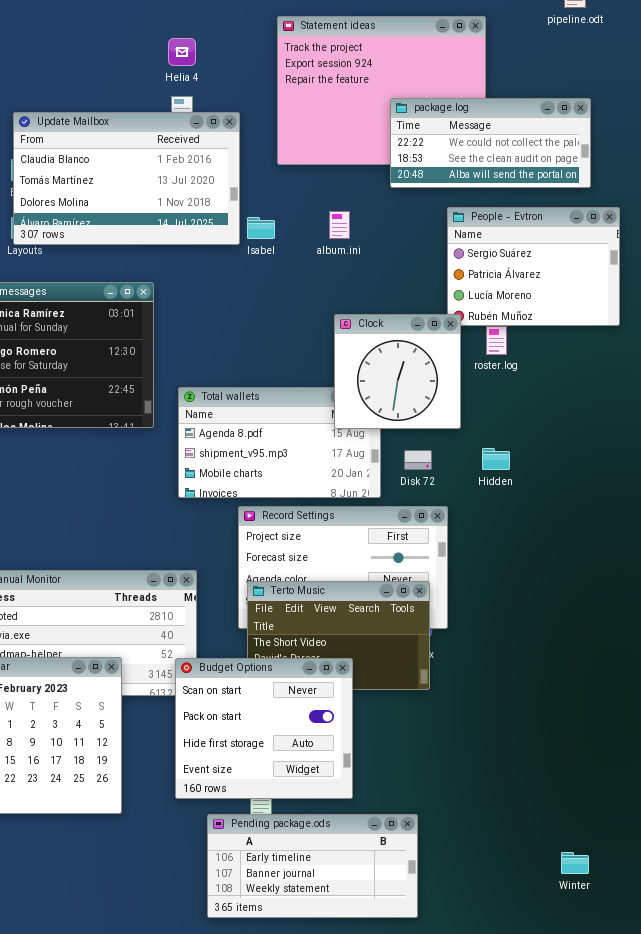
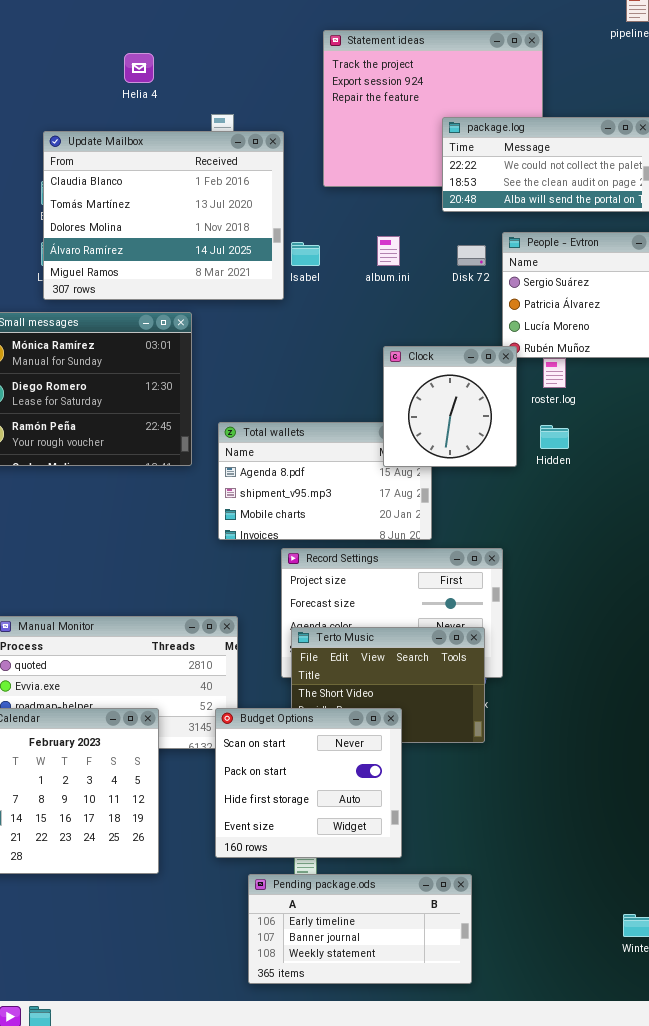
Helia 4: [168,38,196,66] -> [124,53,154,83], moved
Update Mailbox: [13,112,240,245] -> [43,131,284,300], resized
Hidden: [482,448,510,470] -> [540,425,569,449], moved
Disk 72: [404,450,432,470] -> [457,245,486,266], moved

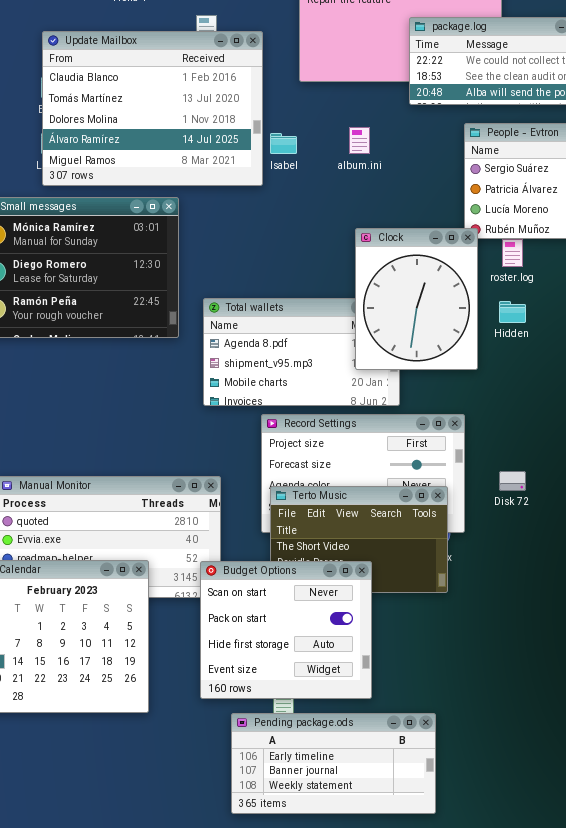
Disk 72: [457,245,486,266] -> [499,471,526,491], moved
Clock: [383,346,517,467] -> [355,228,478,370], resized

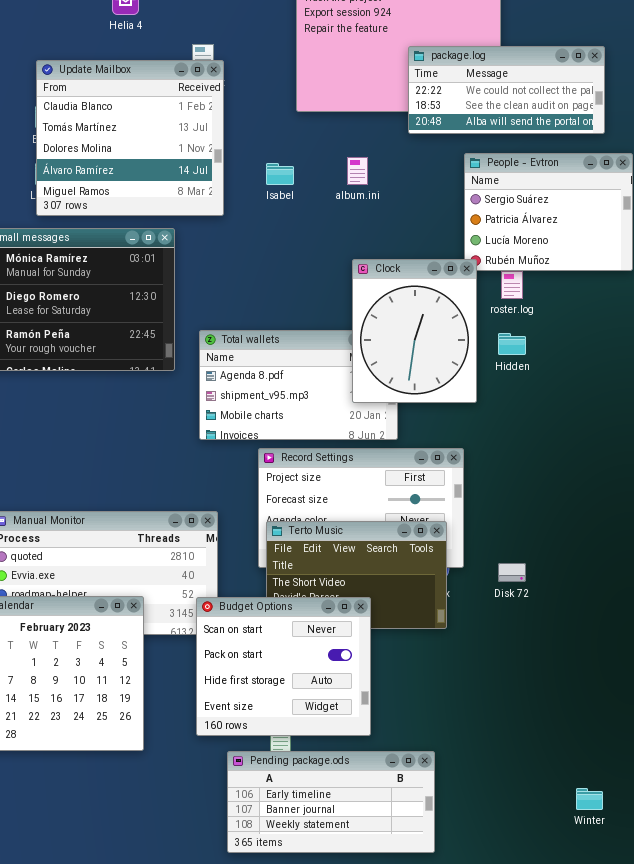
Update Mailbox: [42,31,263,186] -> [36,60,224,216], resized
Disk 72: [499,471,526,491] -> [498,563,526,582], moved

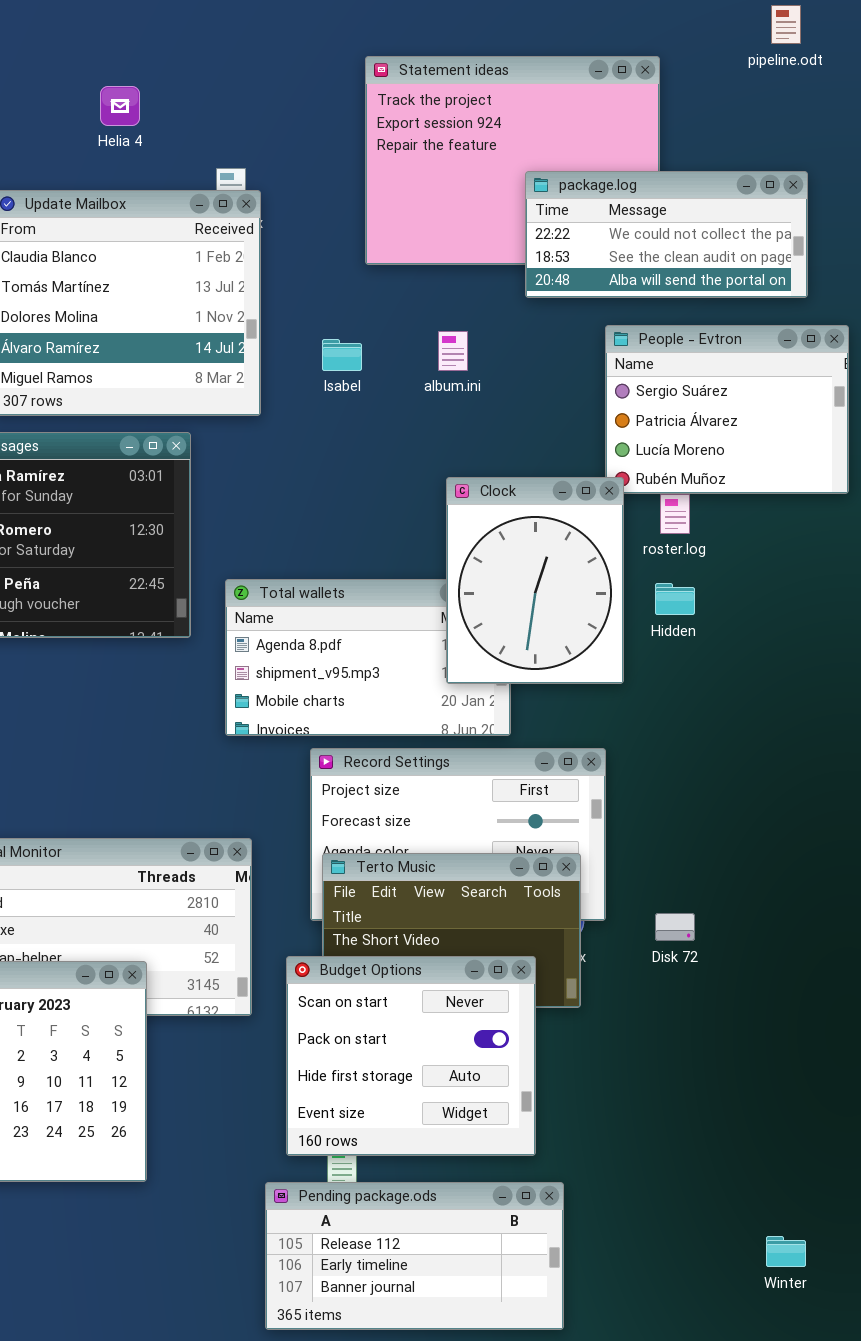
Budget Options: [196,597,371,736] -> [286,956,536,1156], moved
Pending package.ods: [227,751,435,853] -> [265,1182,564,1330], scrolled up 1 row

